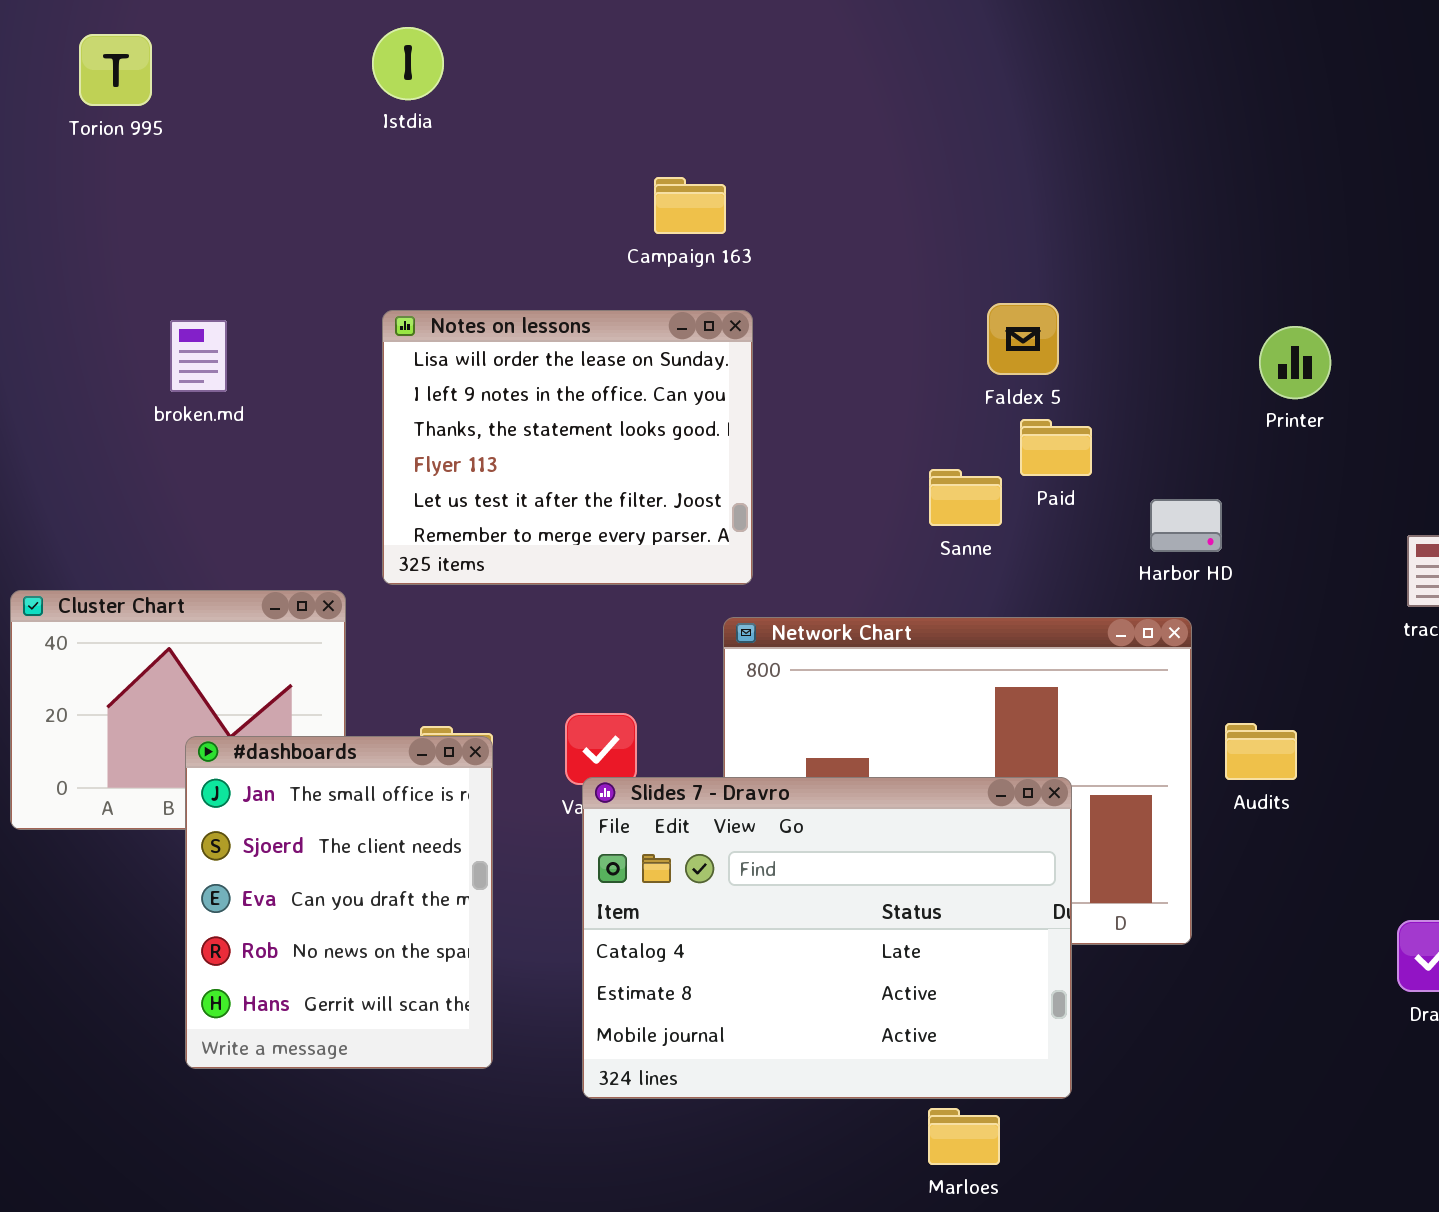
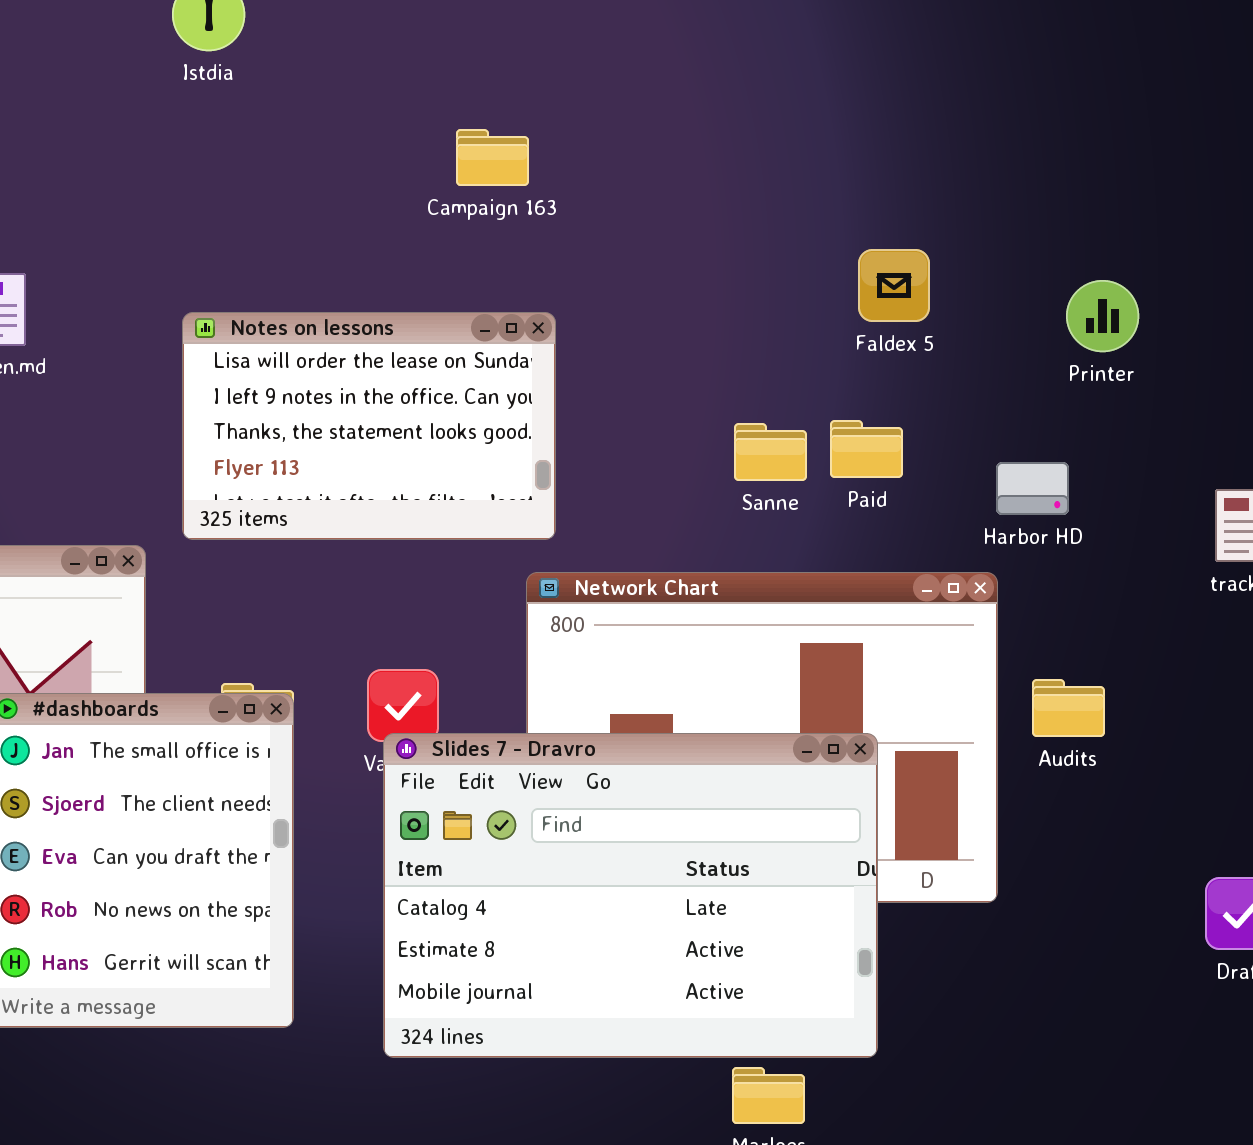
Faldex 5: [987,303,1059,375] -> [858,249,930,322], moved
Notes on lessons: [382,310,753,585] -> [182,312,556,540], resized
Paid: [1020,419,1092,476] -> [830,420,903,478], moved
Harbor HD: [1150,499,1222,552] -> [996,462,1069,515], moved

